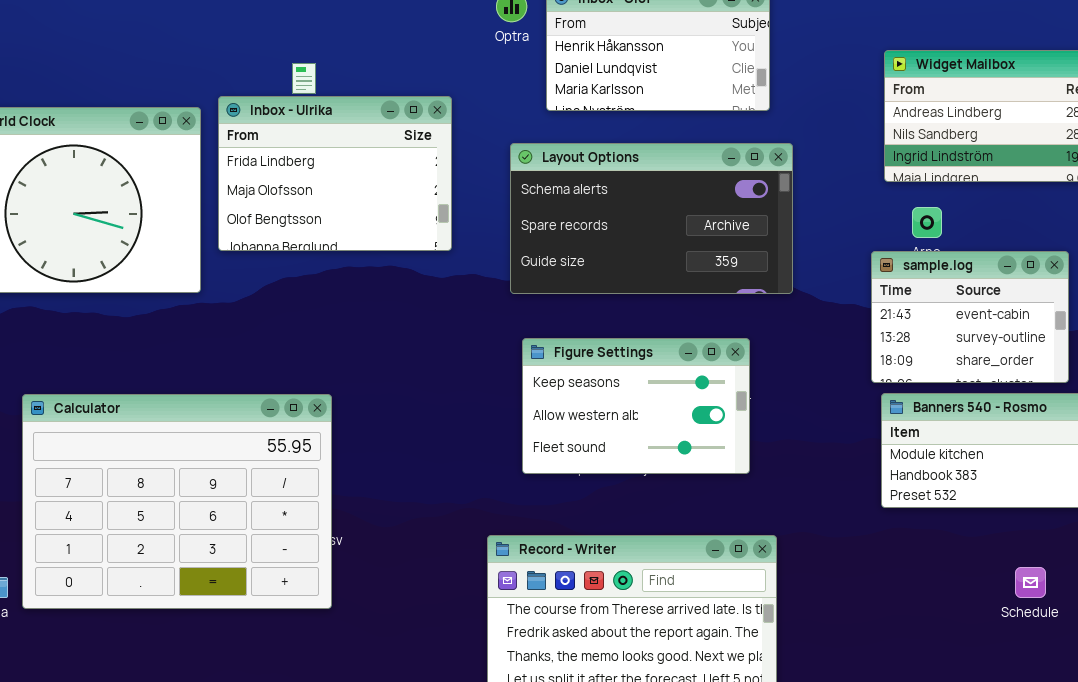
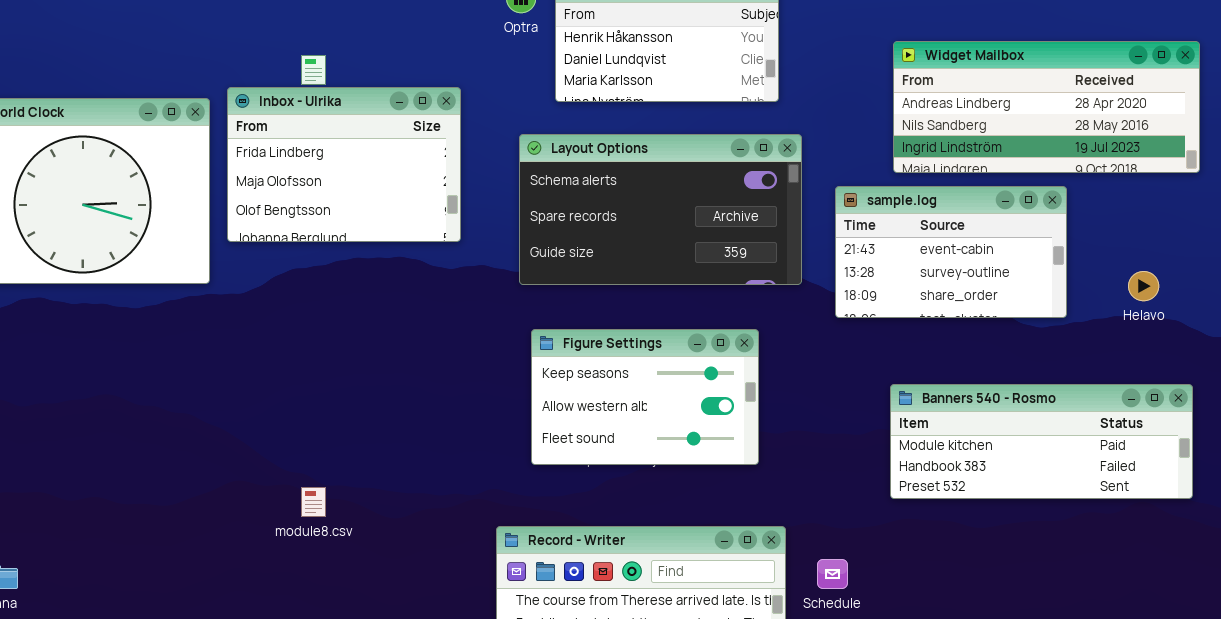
sample.log: [871,251,1069,383] -> [835,186,1067,318], moved, resized
Calculator: [22,394,332,609] -> none, closed
Schedule: [1015,567,1046,598] -> [817,559,848,589], moved

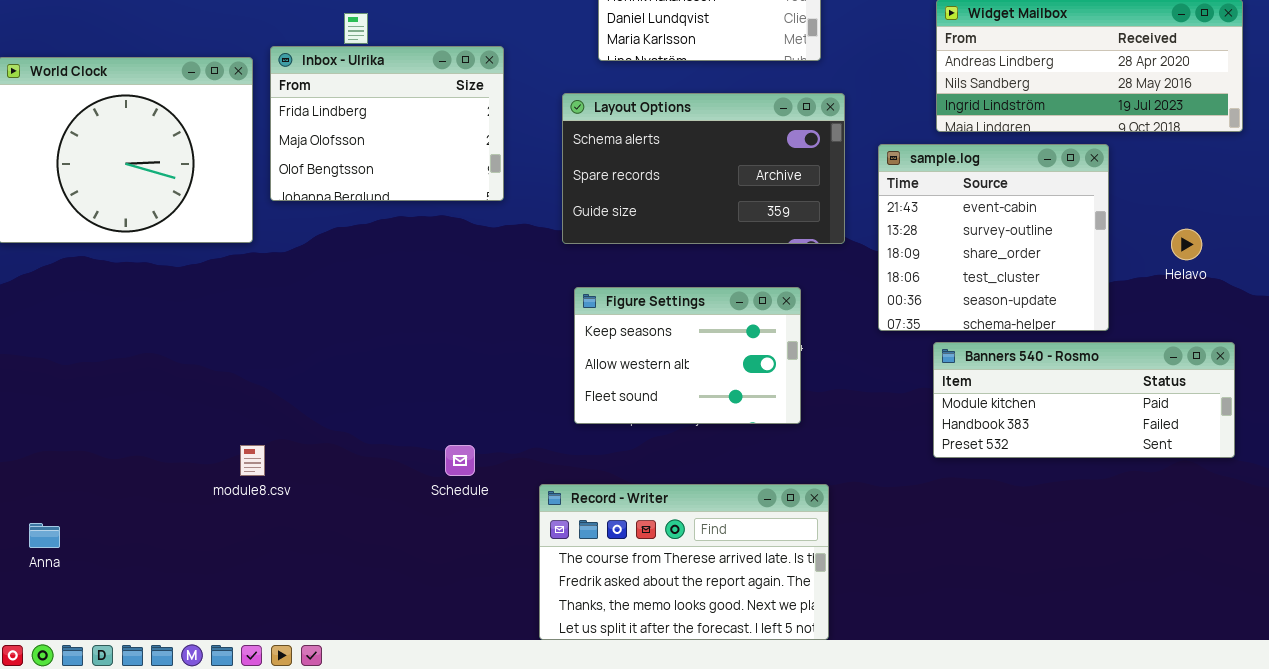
sample.log: [835,186,1067,318] -> [878,144,1109,331], resized
module8.csv: [301,487,326,517] -> [240,445,265,476], moved
Schedule: [817,559,848,589] -> [445,445,475,476], moved

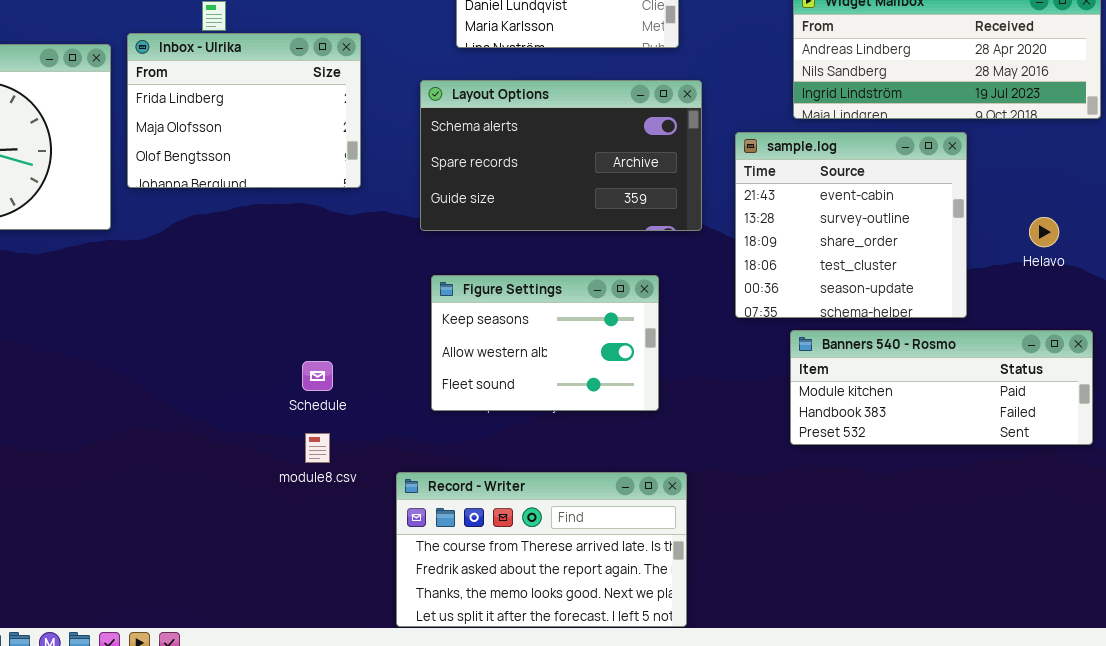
module8.csv: [240,445,265,476] -> [305,433,330,463], moved
Schedule: [445,445,475,476] -> [302,361,333,391], moved

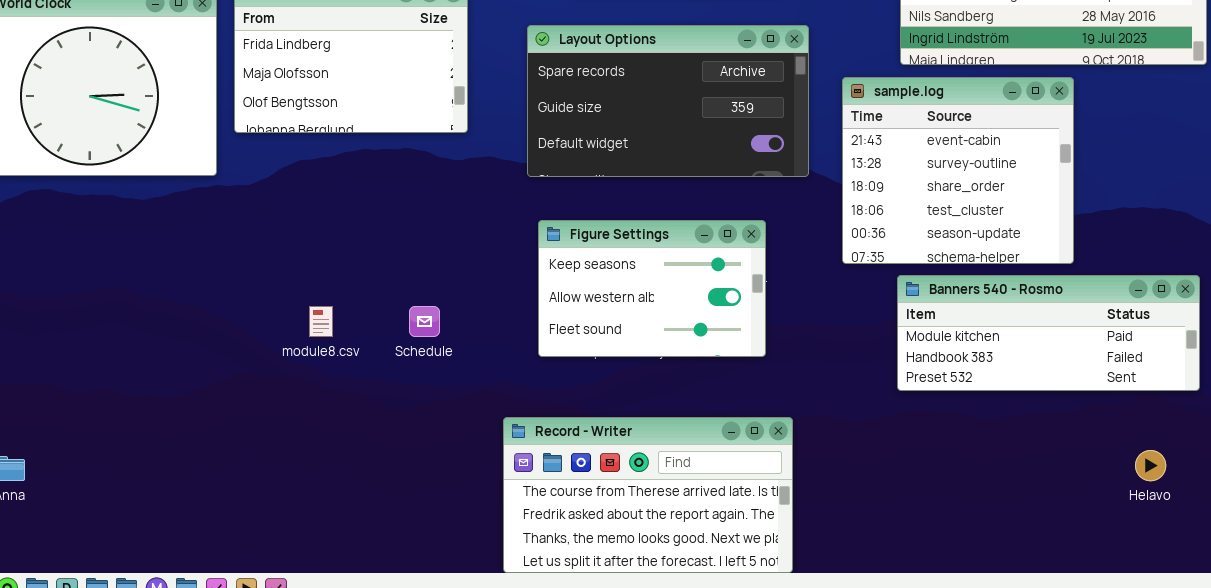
Layout Options: [420,80,702,231] -> [527,25,809,177], scrolled down 1 row
Helavo: [1029,217,1059,247] -> [1135,450,1166,481], moved
module8.csv: [305,433,330,463] -> [309,306,333,337], moved

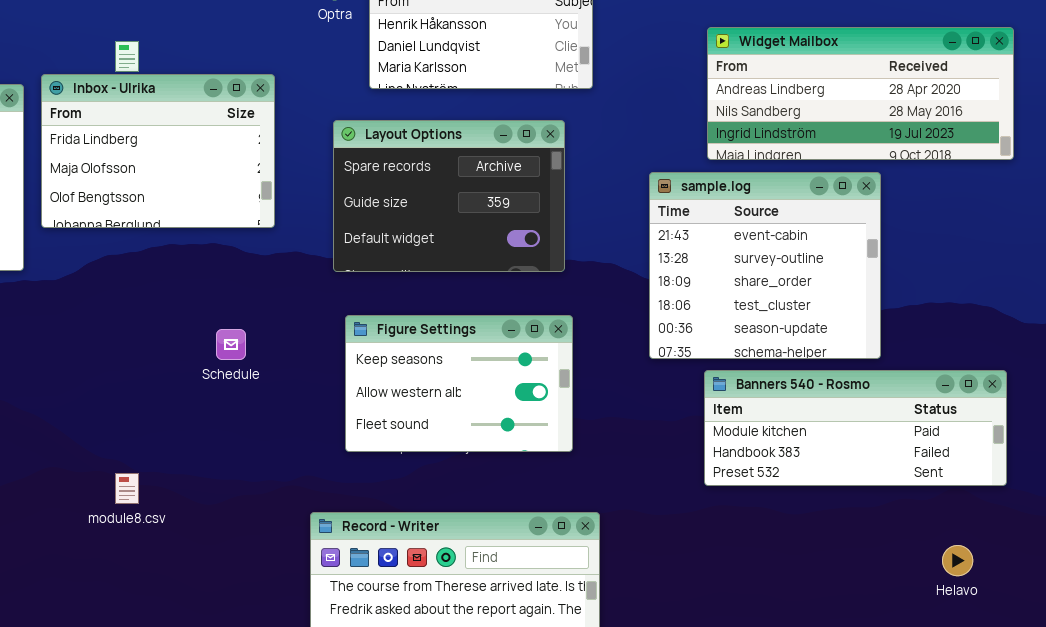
Layout Options: [527,25,809,177] -> [333,120,565,272], resized
module8.csv: [309,306,333,337] -> [115,473,139,504], moved
Schedule: [409,306,440,337] -> [216,329,246,360], moved

